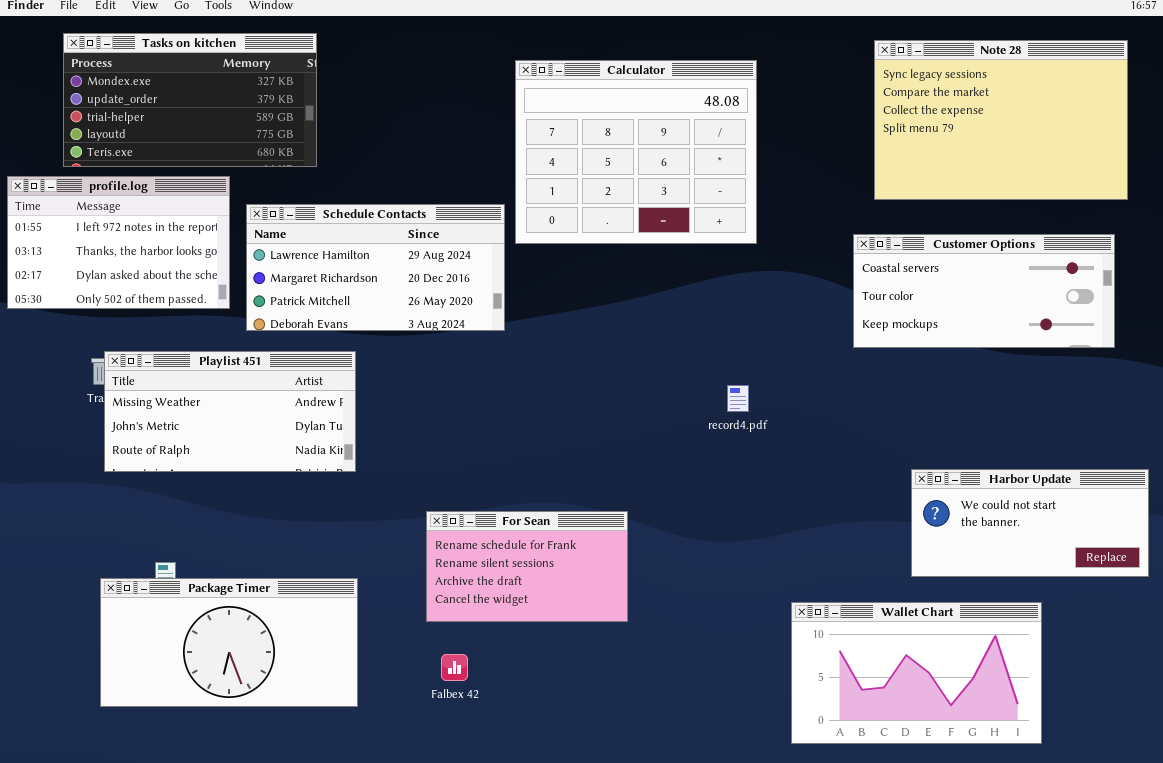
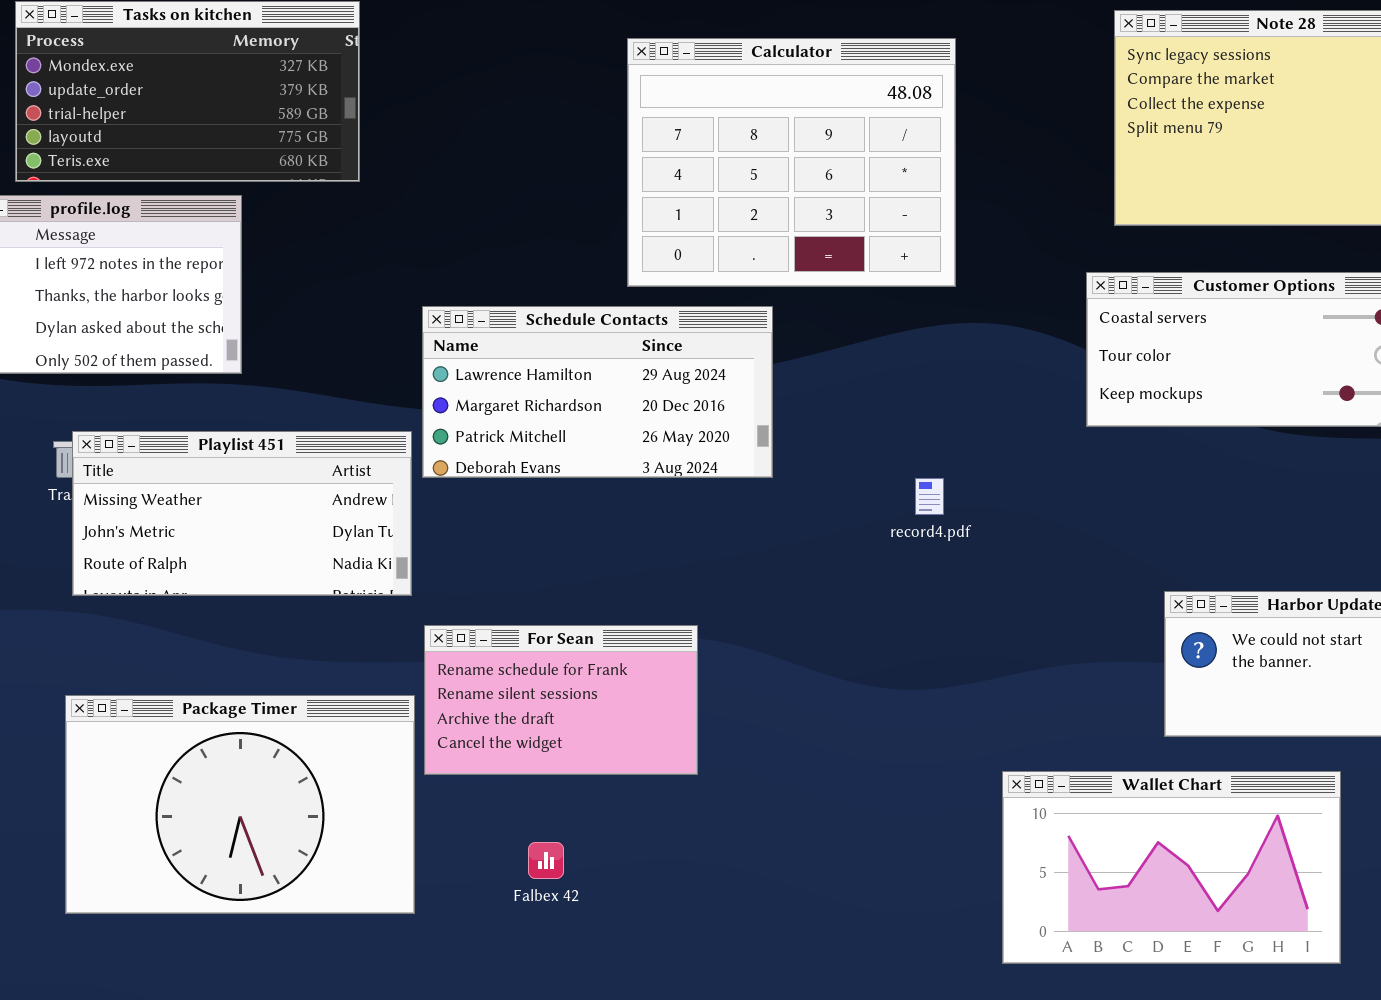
Schedule Contacts: [246,204,505,331] -> [422,306,773,478], moved
For Sean: [426,511,628,622] -> [424,625,698,775], moved
Package Timer: [100,578,358,707] -> [65,695,415,914], resized

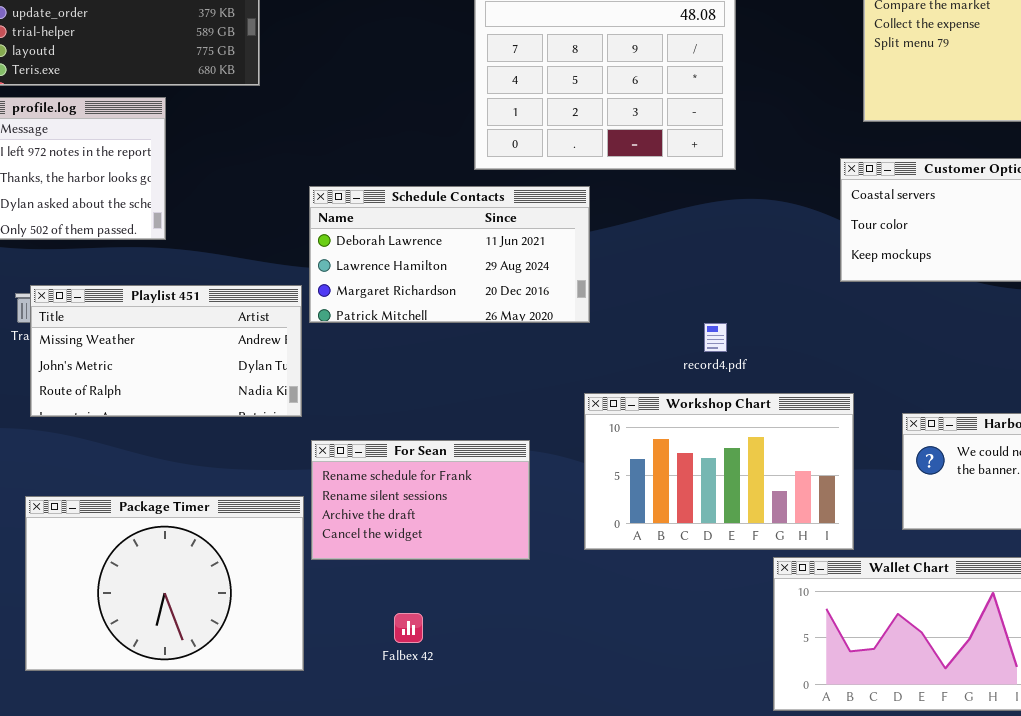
Schedule Contacts: [422,306,773,478] -> [309,186,590,323], scrolled up 1 row
Workshop Chart: none -> [584,393,854,550], opened

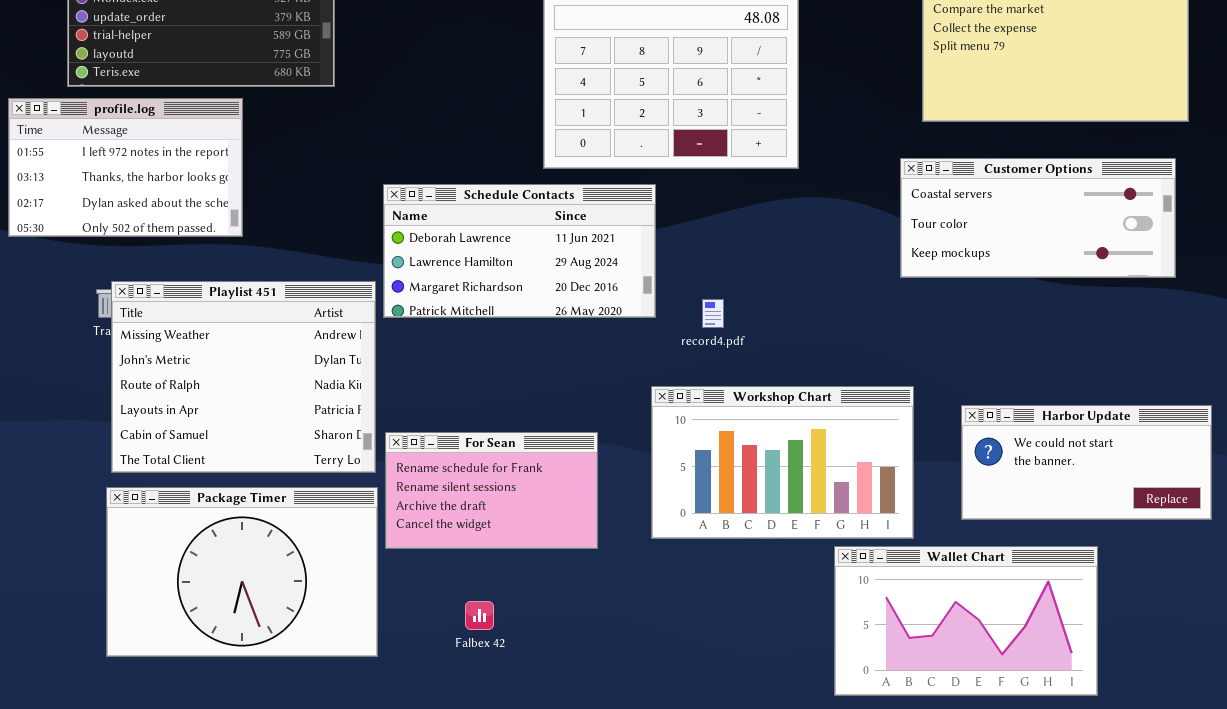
Playlist 451: [30,285,302,417] -> [111,281,376,473], resized
record4.pdf: [704,323,727,352] -> [702,299,724,328], moved

